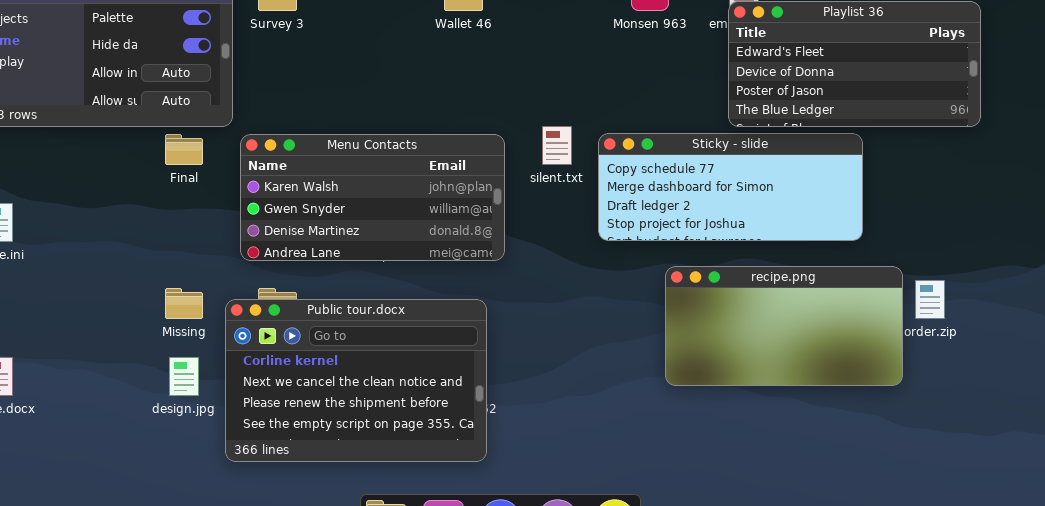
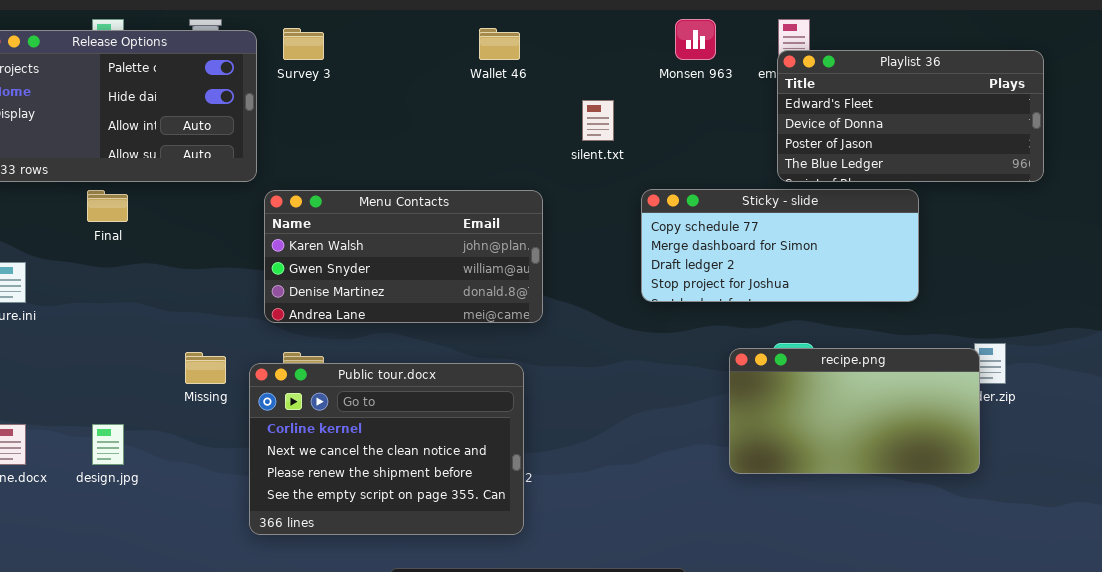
silent.txt: [542,126,572,165] -> [582,100,614,141], moved
Final: [165,134,203,165] -> [87,190,128,222], moved
recipe.png: [665,266,903,386] -> [729,348,980,474], moved
design.jpg: [169,357,199,396] -> [92,424,124,465], moved

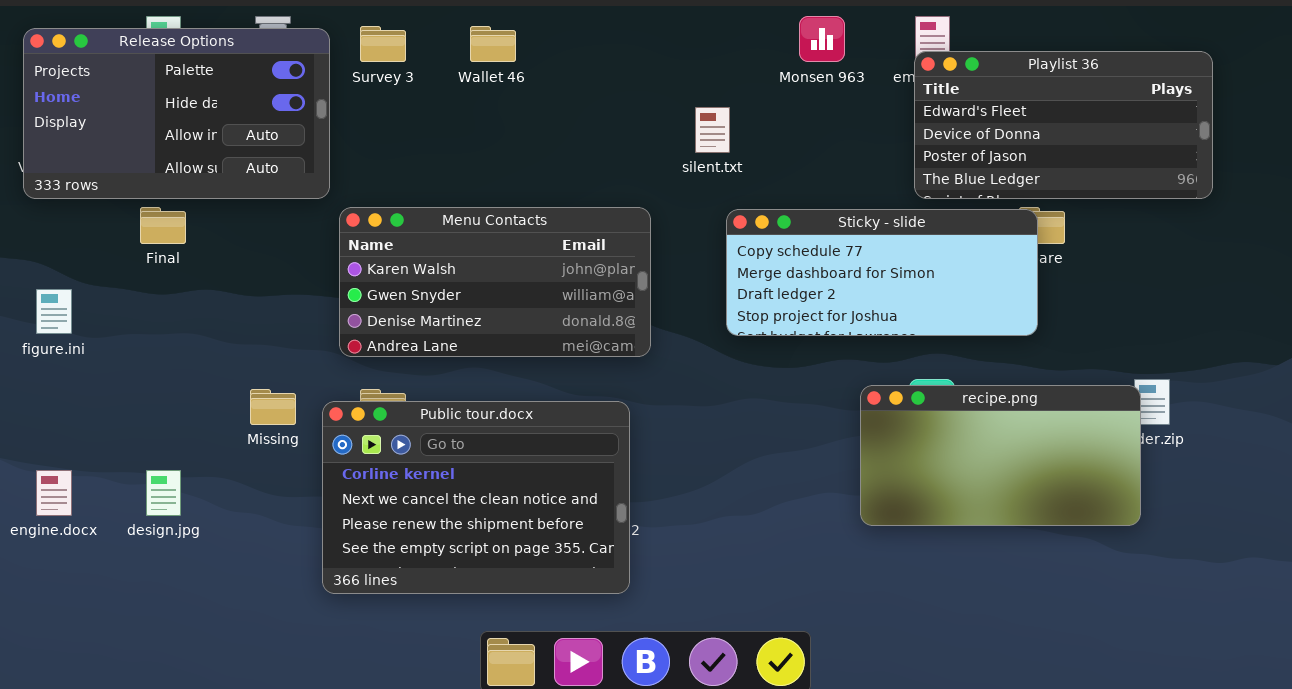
Wallet 46: [479,28,520,60] -> [470,26,516,62], moved
Sticky - slide: [641,189,919,302] -> [726,209,1038,336], moved

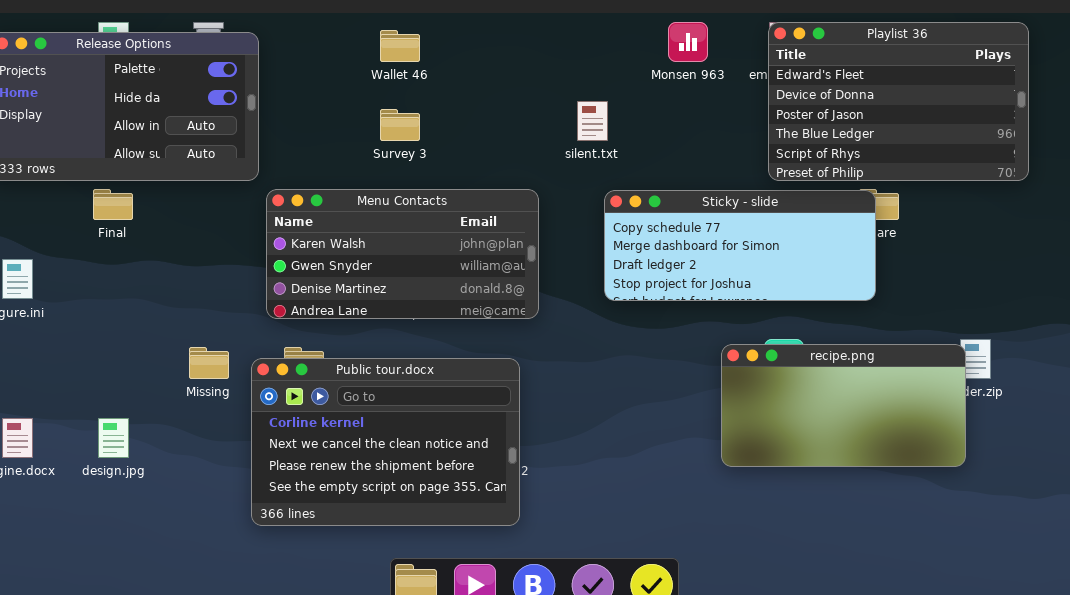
Survey 3: [360,26,406,62] -> [380,109,420,141], moved
Playlist 36: [914,51,1213,199] -> [768,22,1029,181], resized

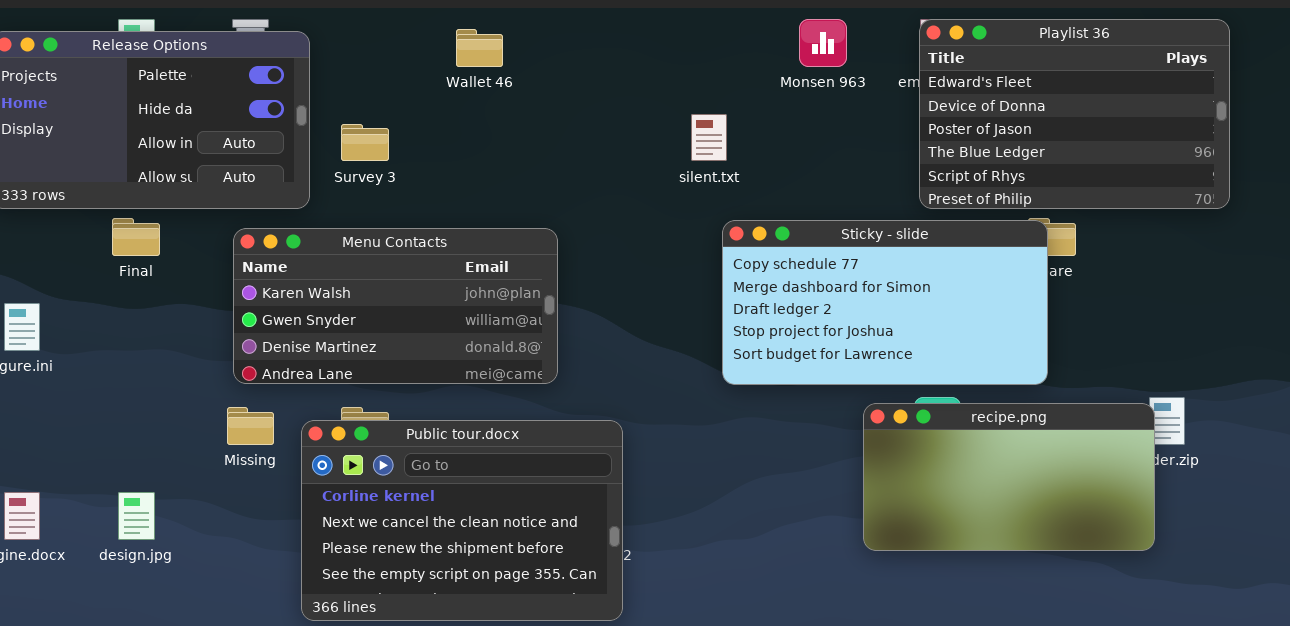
Survey 3: [380,109,420,141] -> [341,124,389,161], moved
Menu Contacts: [266,189,539,319] -> [233,228,558,384], moved
Sticky - slide: [604,190,876,301] -> [722,220,1048,385], resized

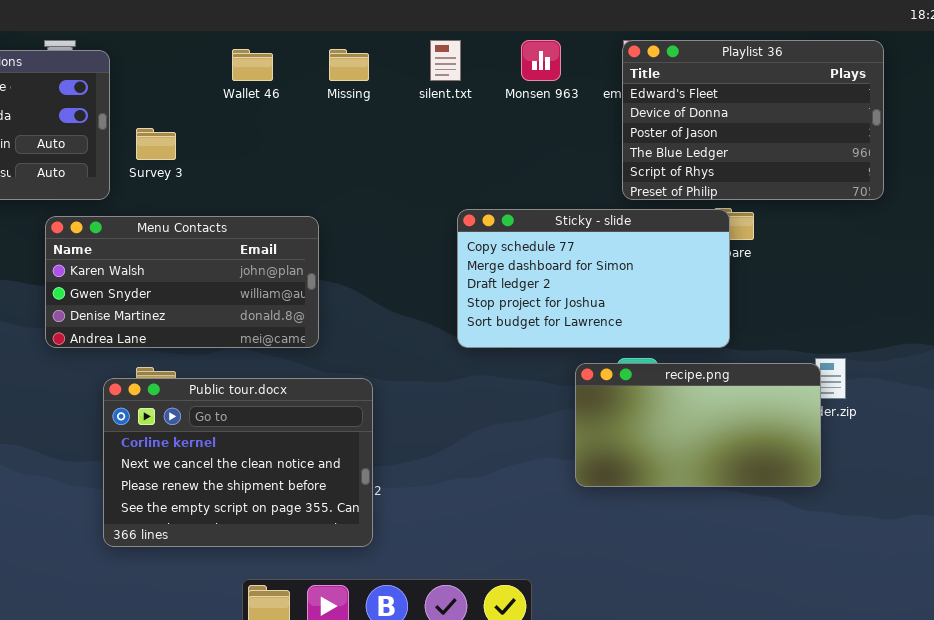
silent.txt: [691,114,727,161] -> [430,40,461,81], moved
Missing: [227,407,274,445] -> [329,49,369,81], moved

